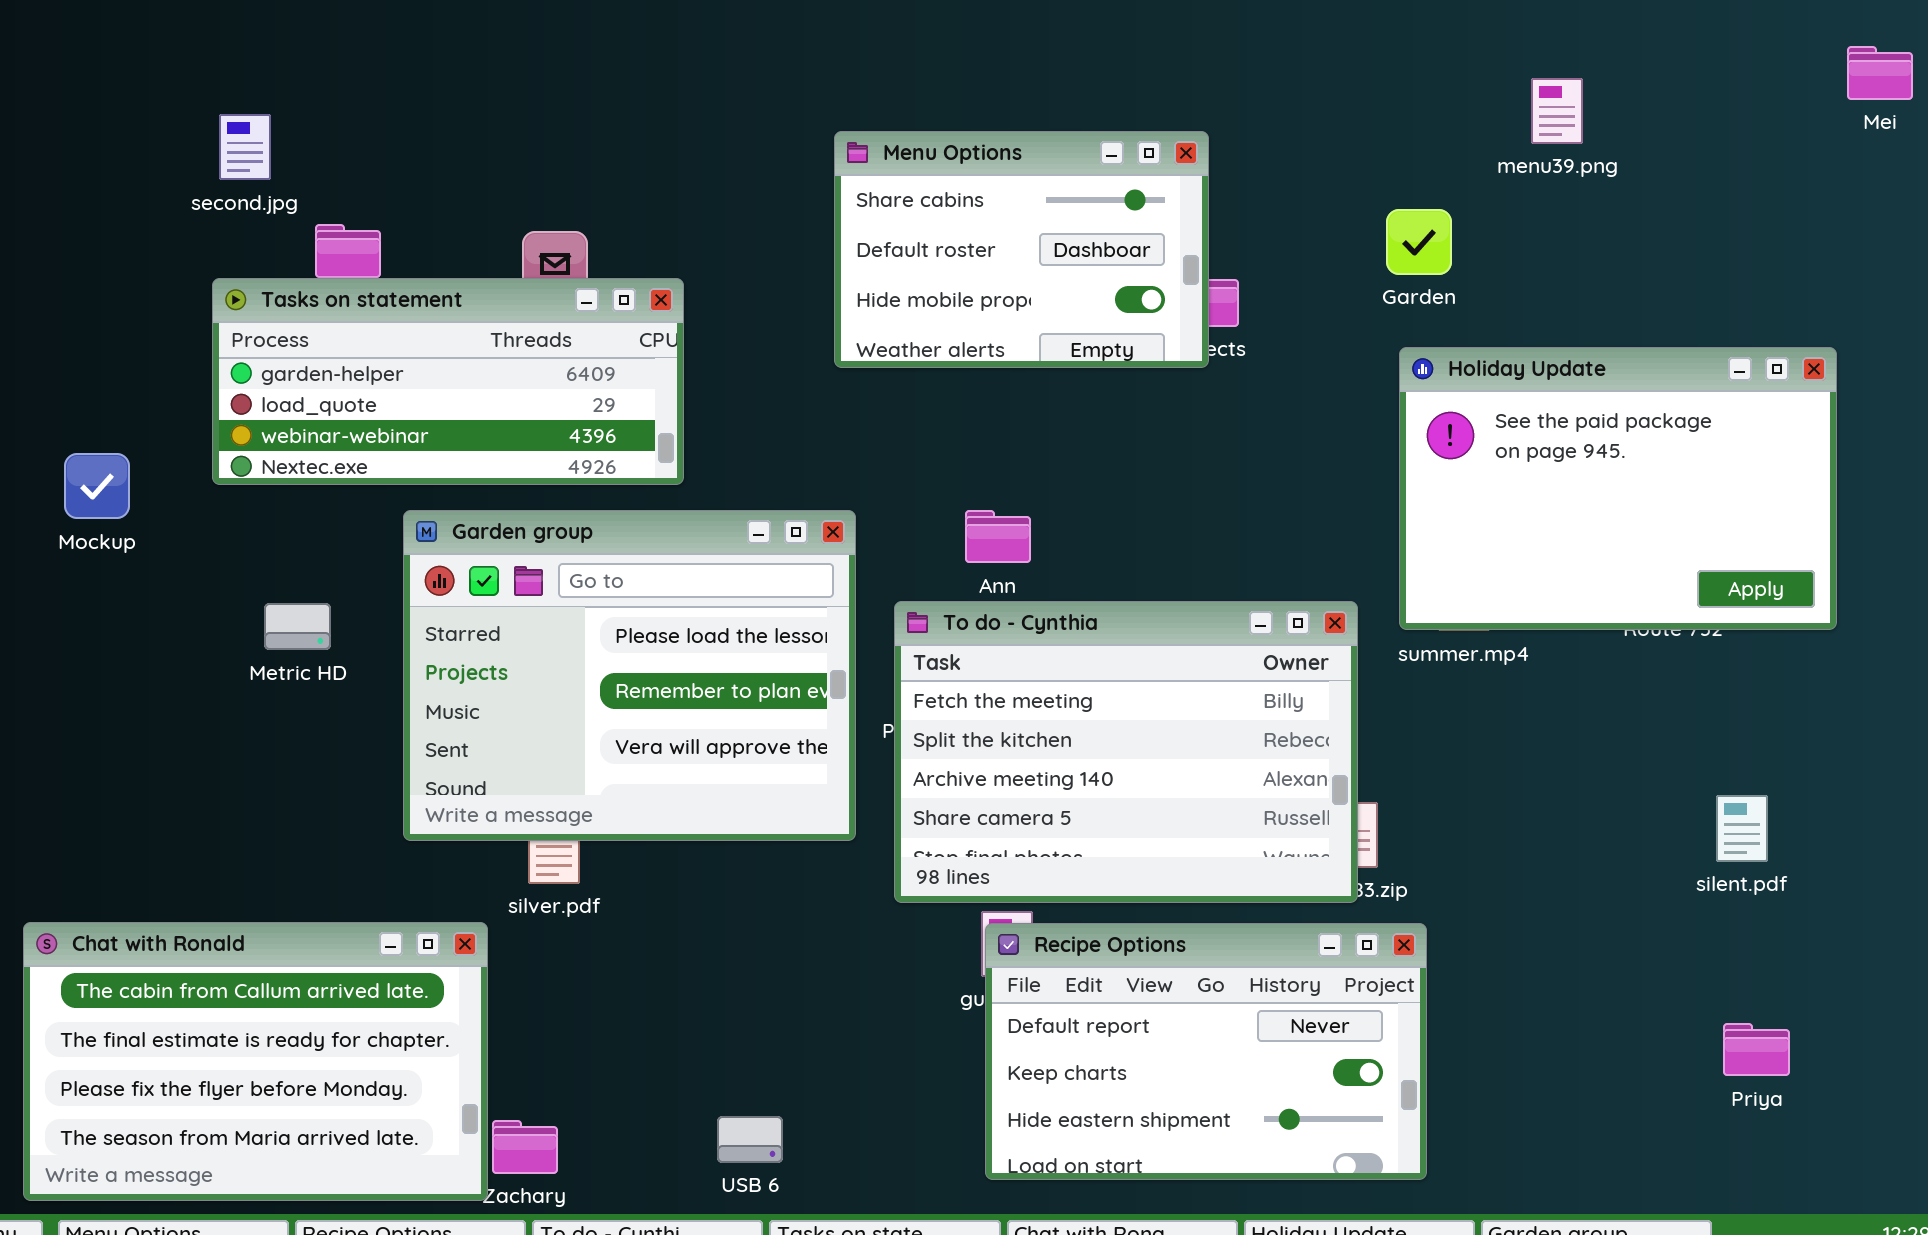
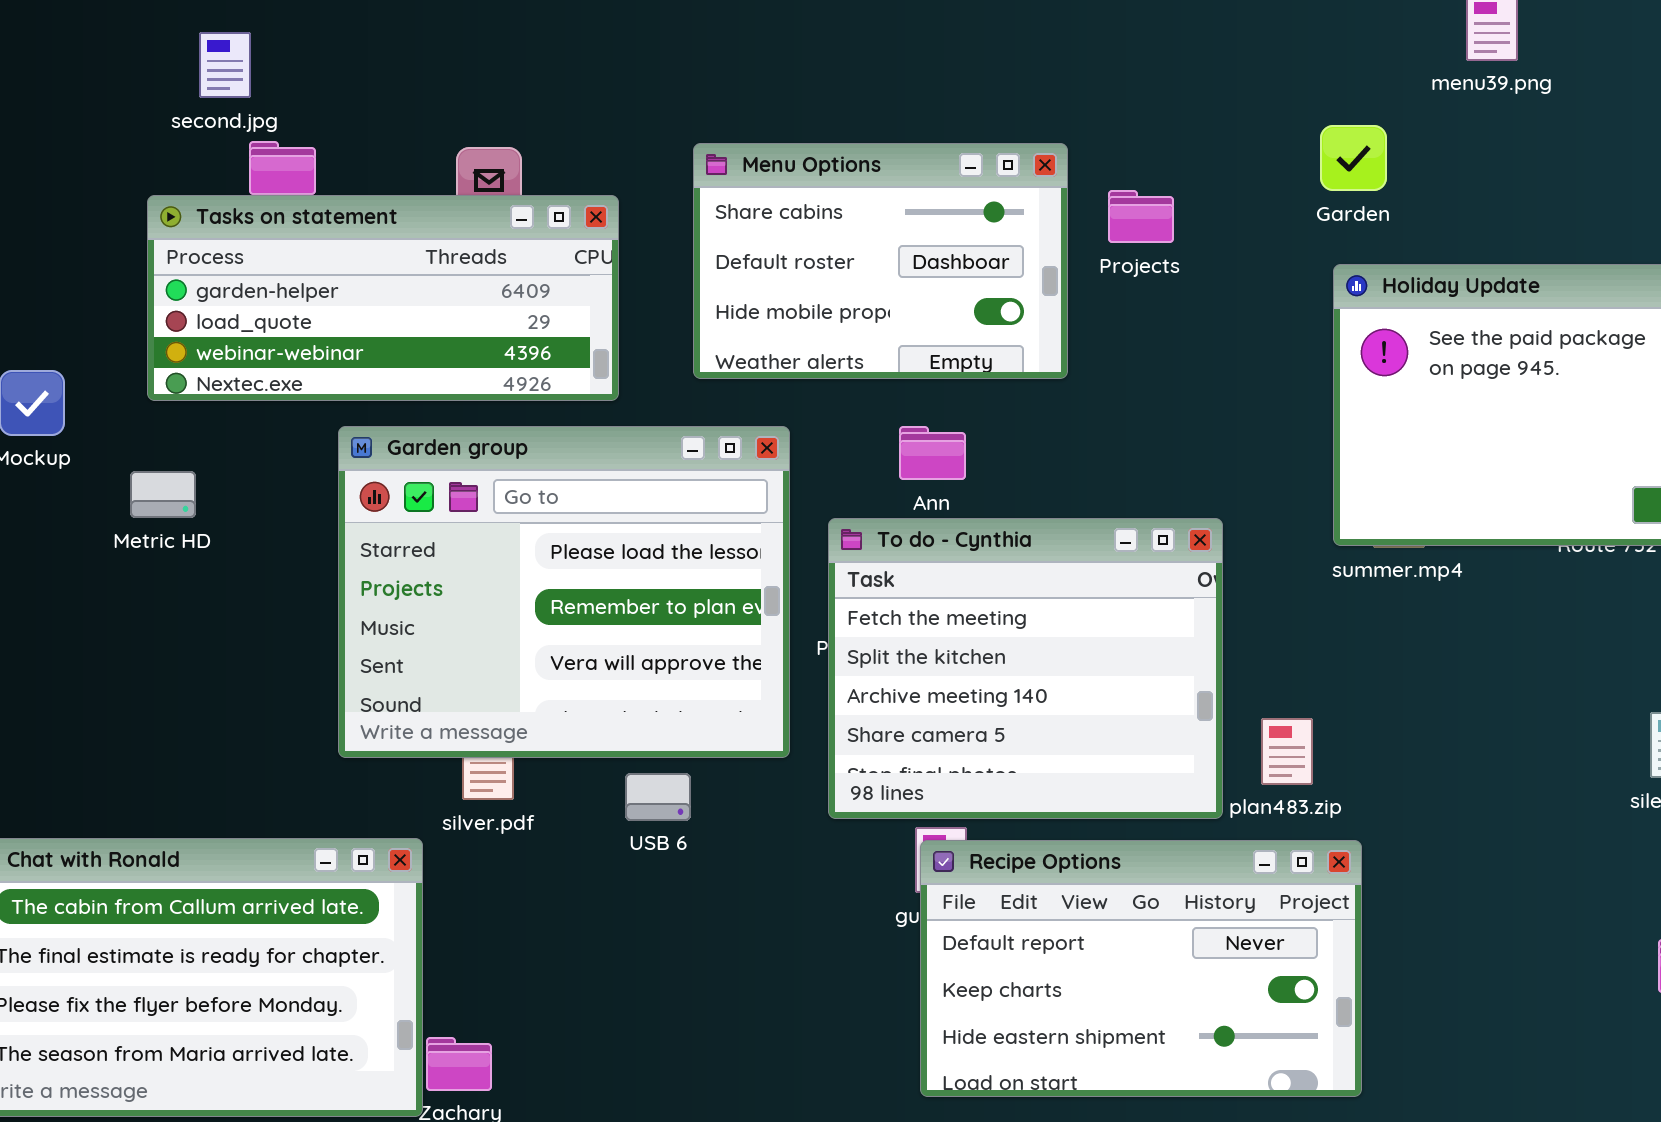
second.jpg: [219,114,271,180] -> [199,32,251,98], moved
Menu Options: [834,131,1209,368] -> [693,143,1068,379], moved
To do - Cynthia: [894,601,1358,903] -> [828,518,1223,819], resized
Metric HD: [264,603,331,650] -> [130,471,196,518], moved
USB 6: [717,1116,783,1163] -> [625,773,691,821], moved

